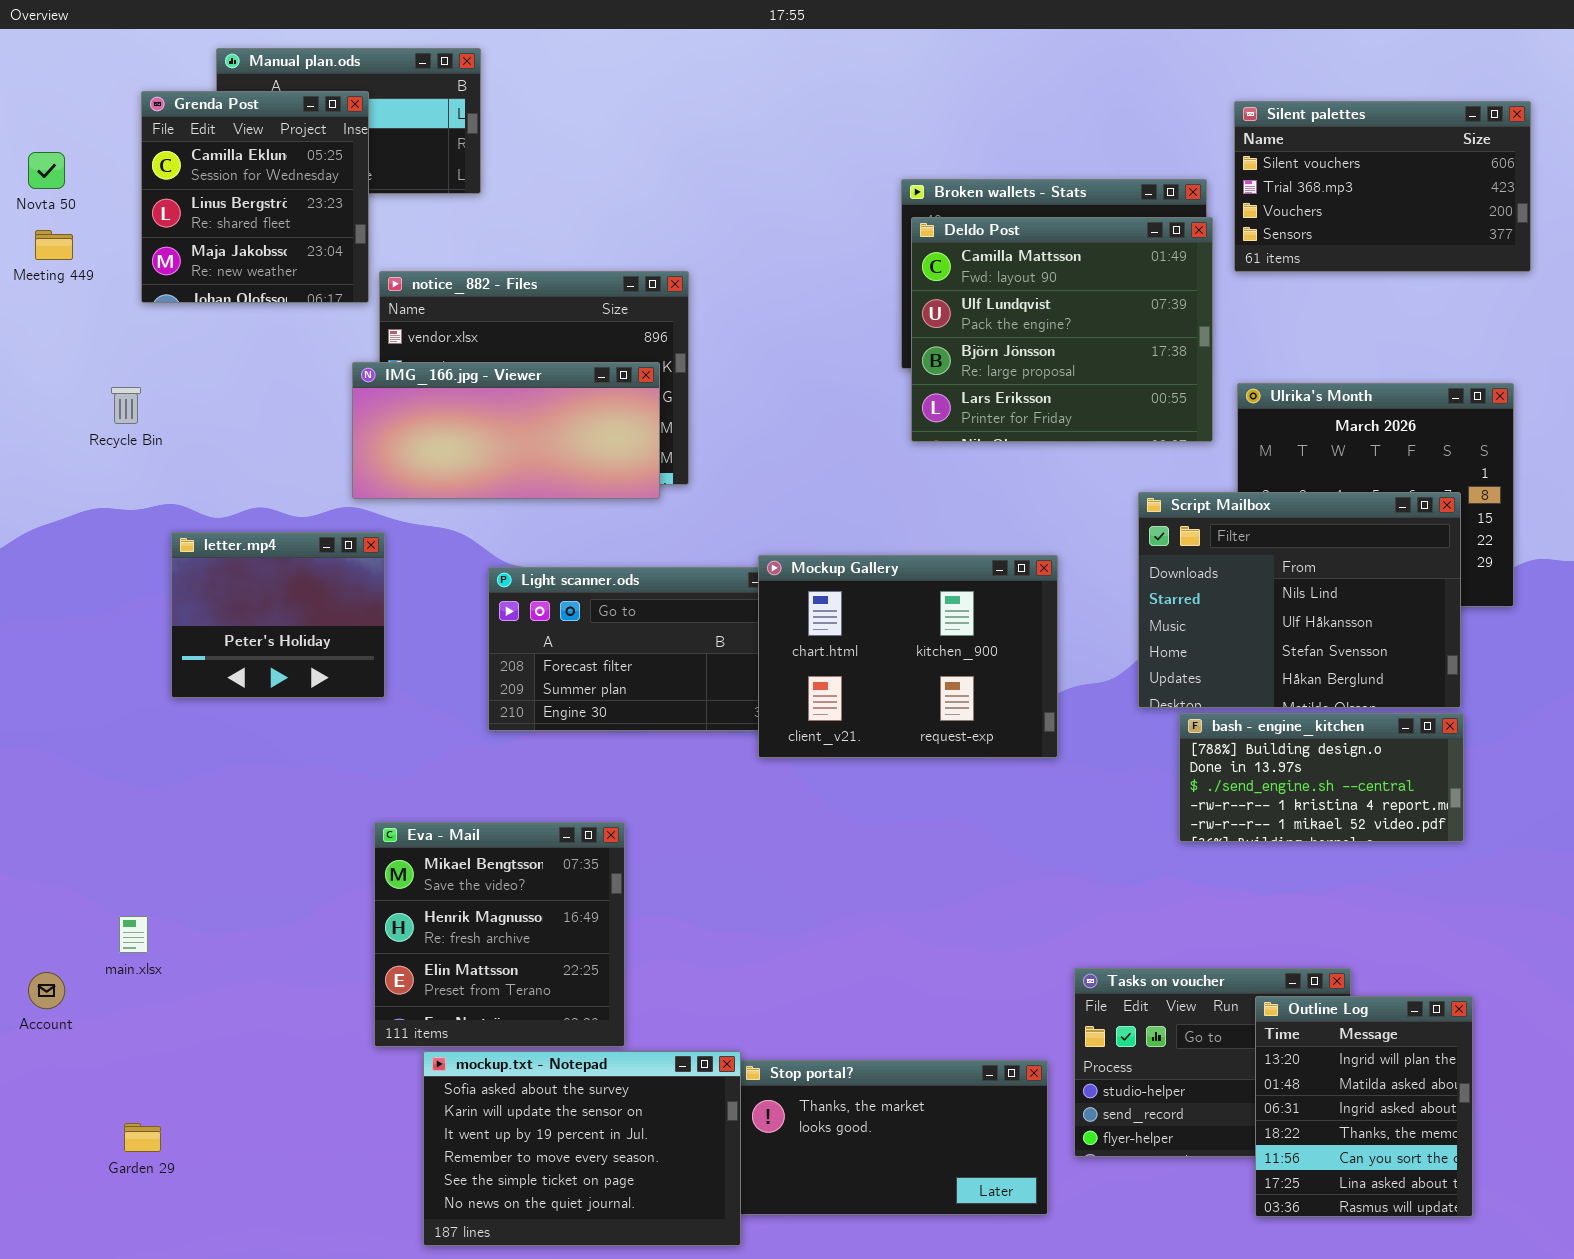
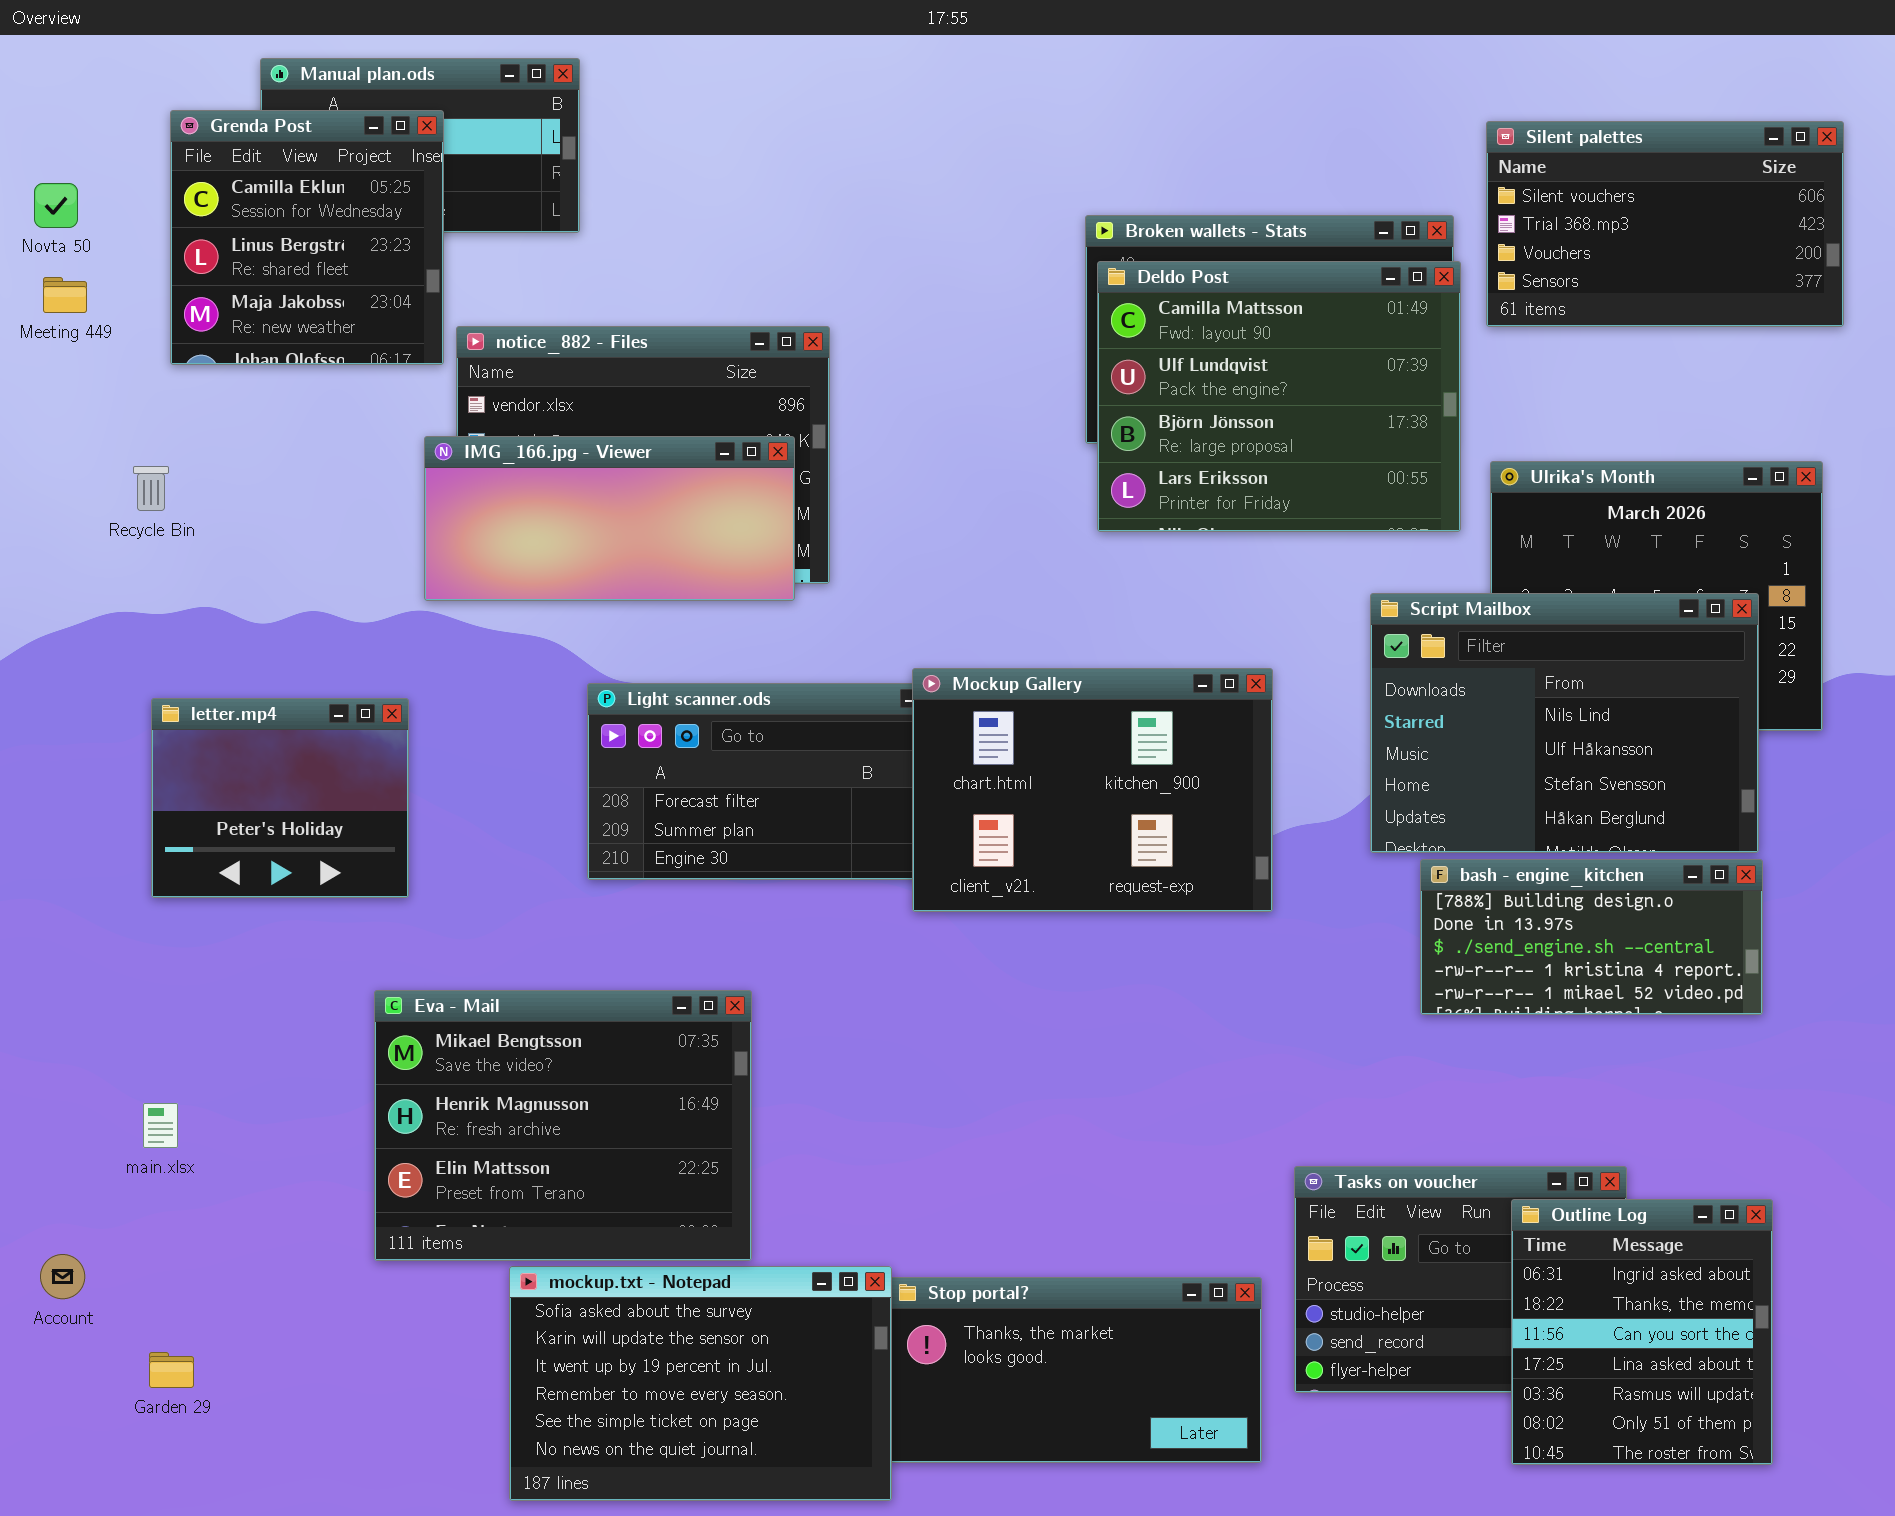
letter.mp4: [171,532,385,698] -> [151,698,409,898], moved
Eva - Mail: [374,822,625,1047] -> [374,990,752,1261], resized
Account: [28,972,65,1009] -> [40,1254,85,1299], moved
Outline Log: [1255,996,1473,1217] -> [1511,1199,1773,1465], scrolled down 2 rows

